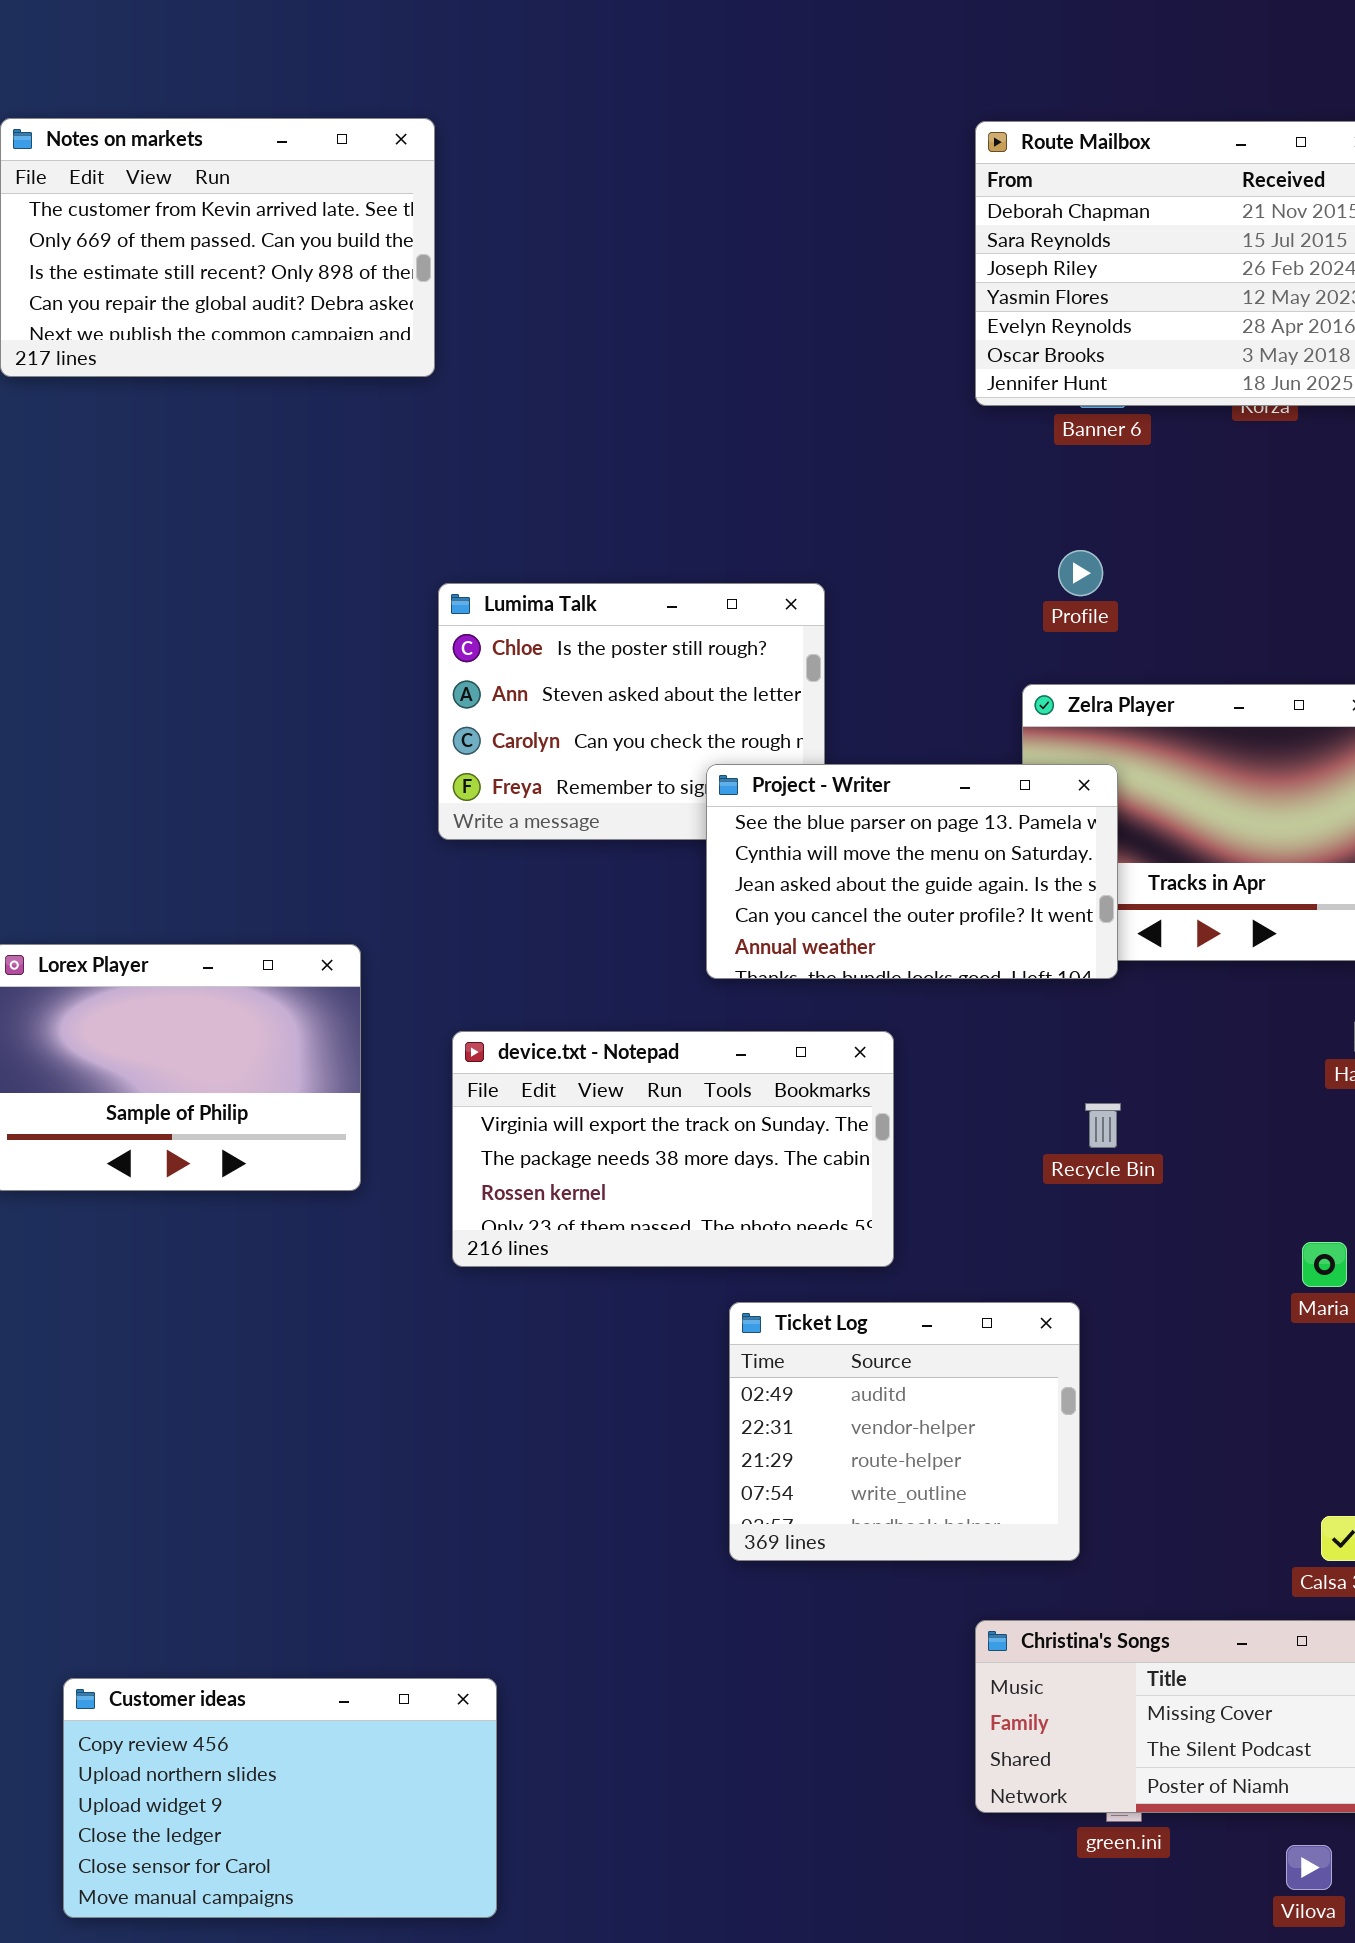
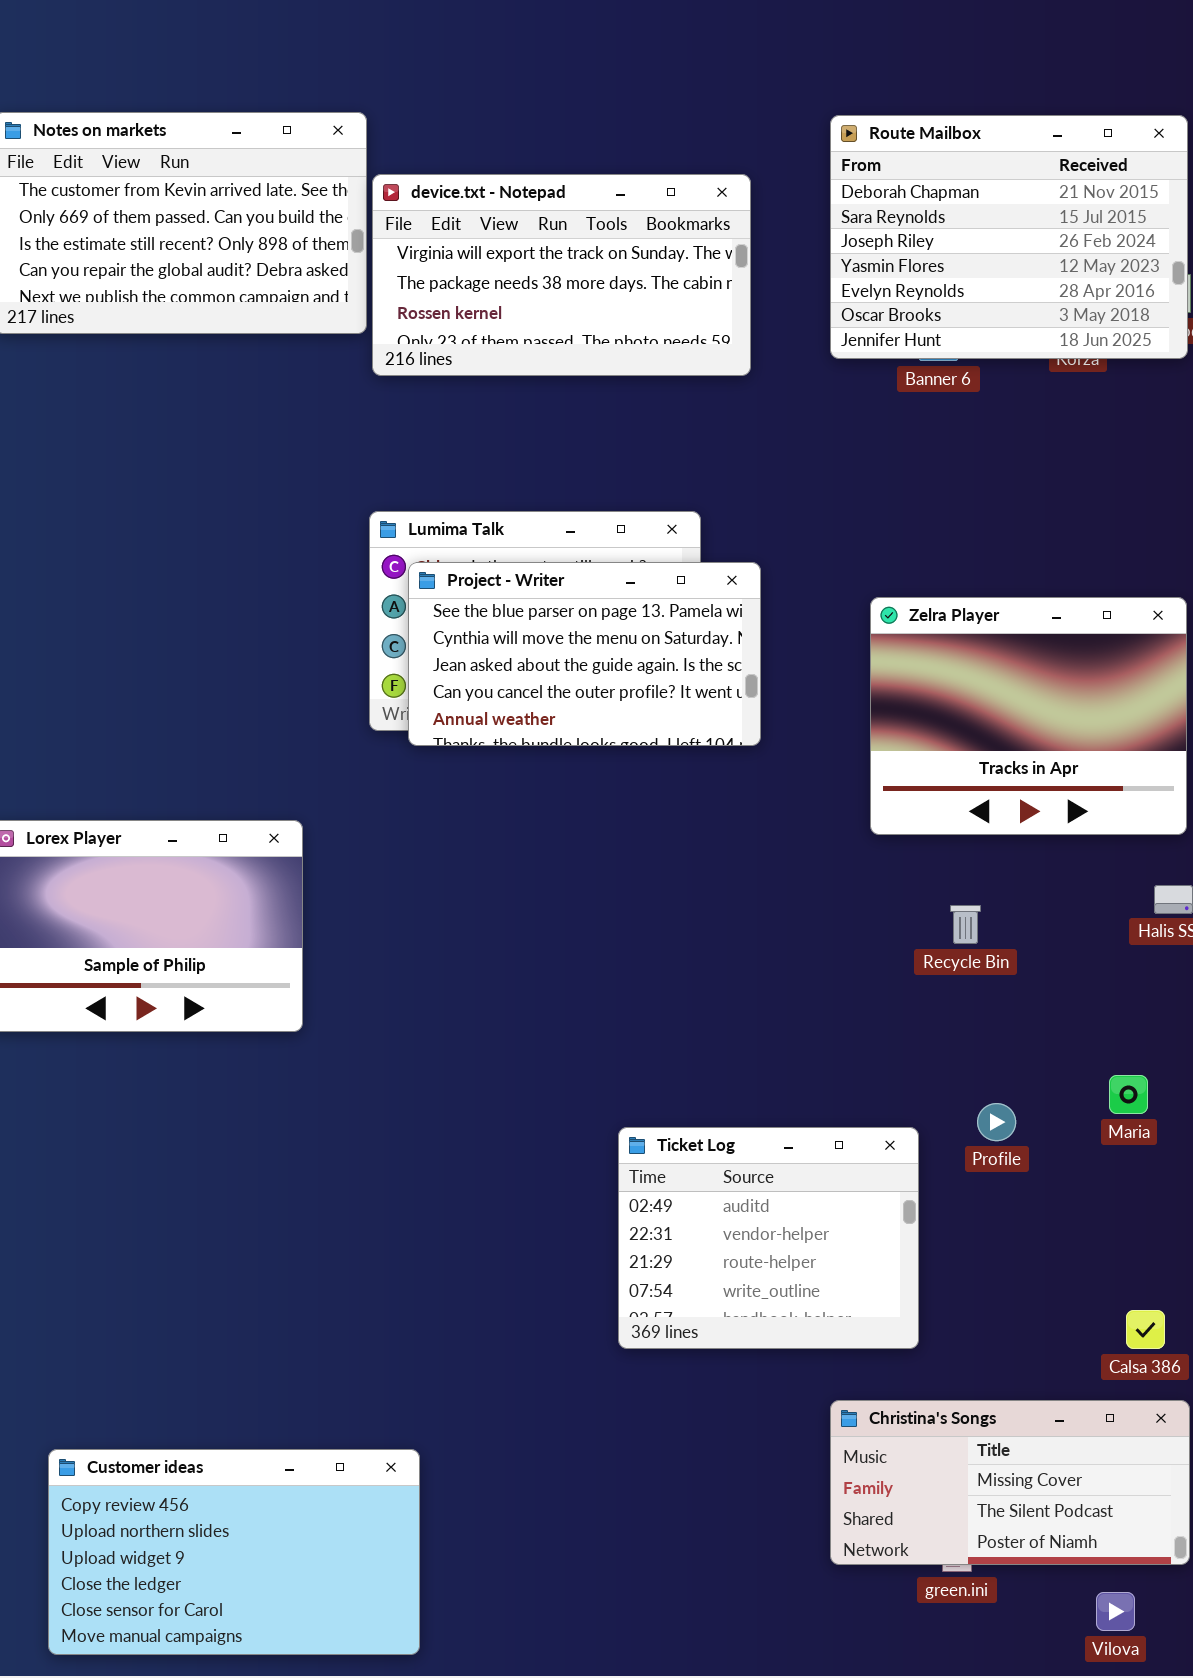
Profile: [1058,550,1103,596] -> [977,1103,1016,1141], moved
Project - Writer: [706,764,1118,979] -> [408,562,761,746], moved
device.txt - Notepad: [452,1031,894,1267] -> [372,174,751,376], moved
Recycle Bin: [1085,1103,1121,1148] -> [950,905,981,944], moved

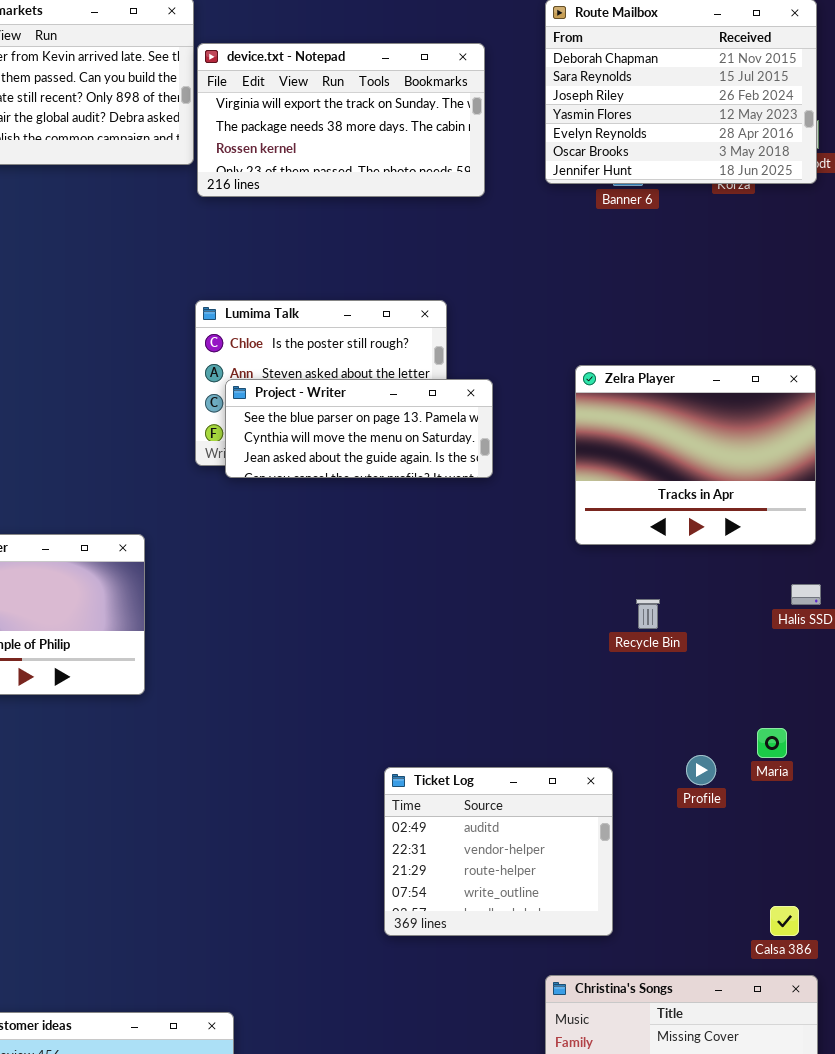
Project - Writer: [408,562,761,746] -> [225,379,493,478], resized
Profile: [977,1103,1016,1141] -> [686,755,716,785], moved

